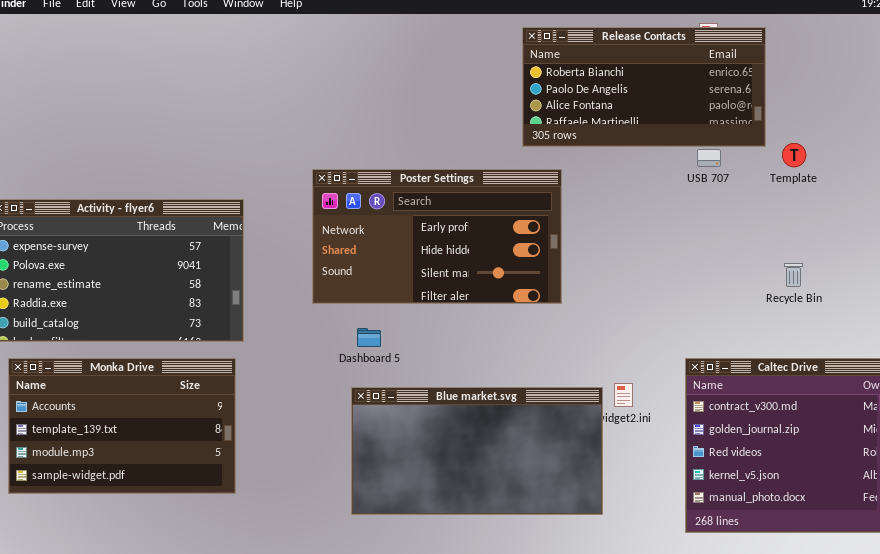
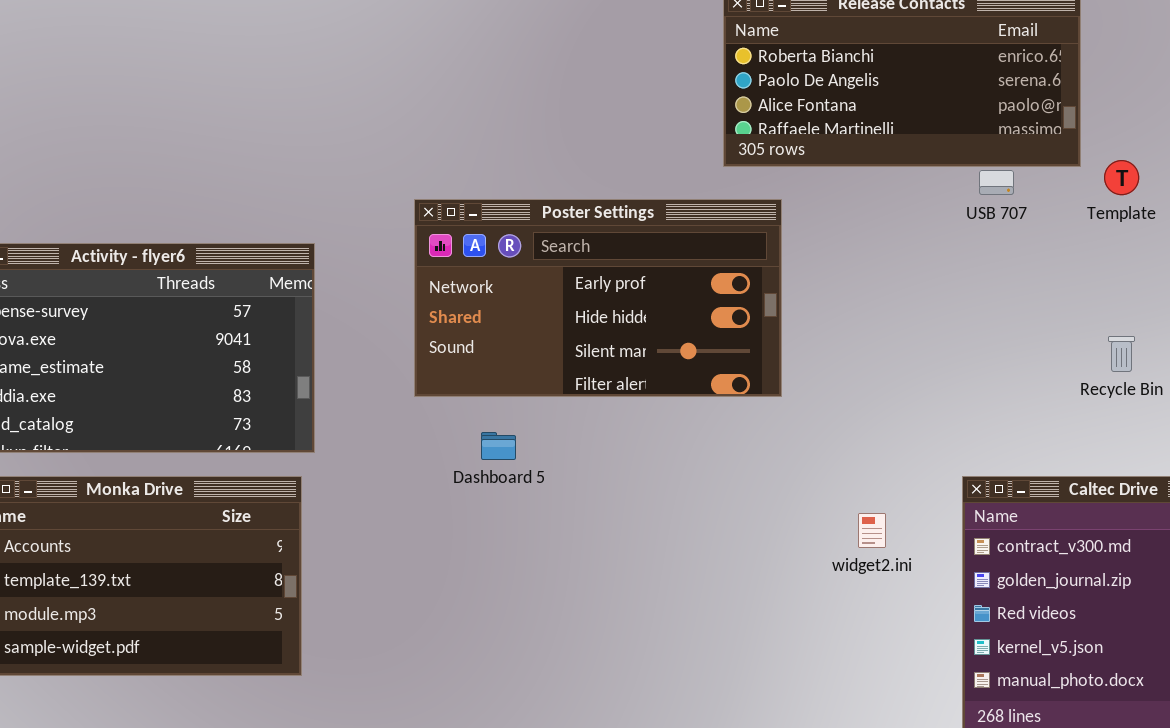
Blue market.svg: [351,387,603,515] -> none, closed

